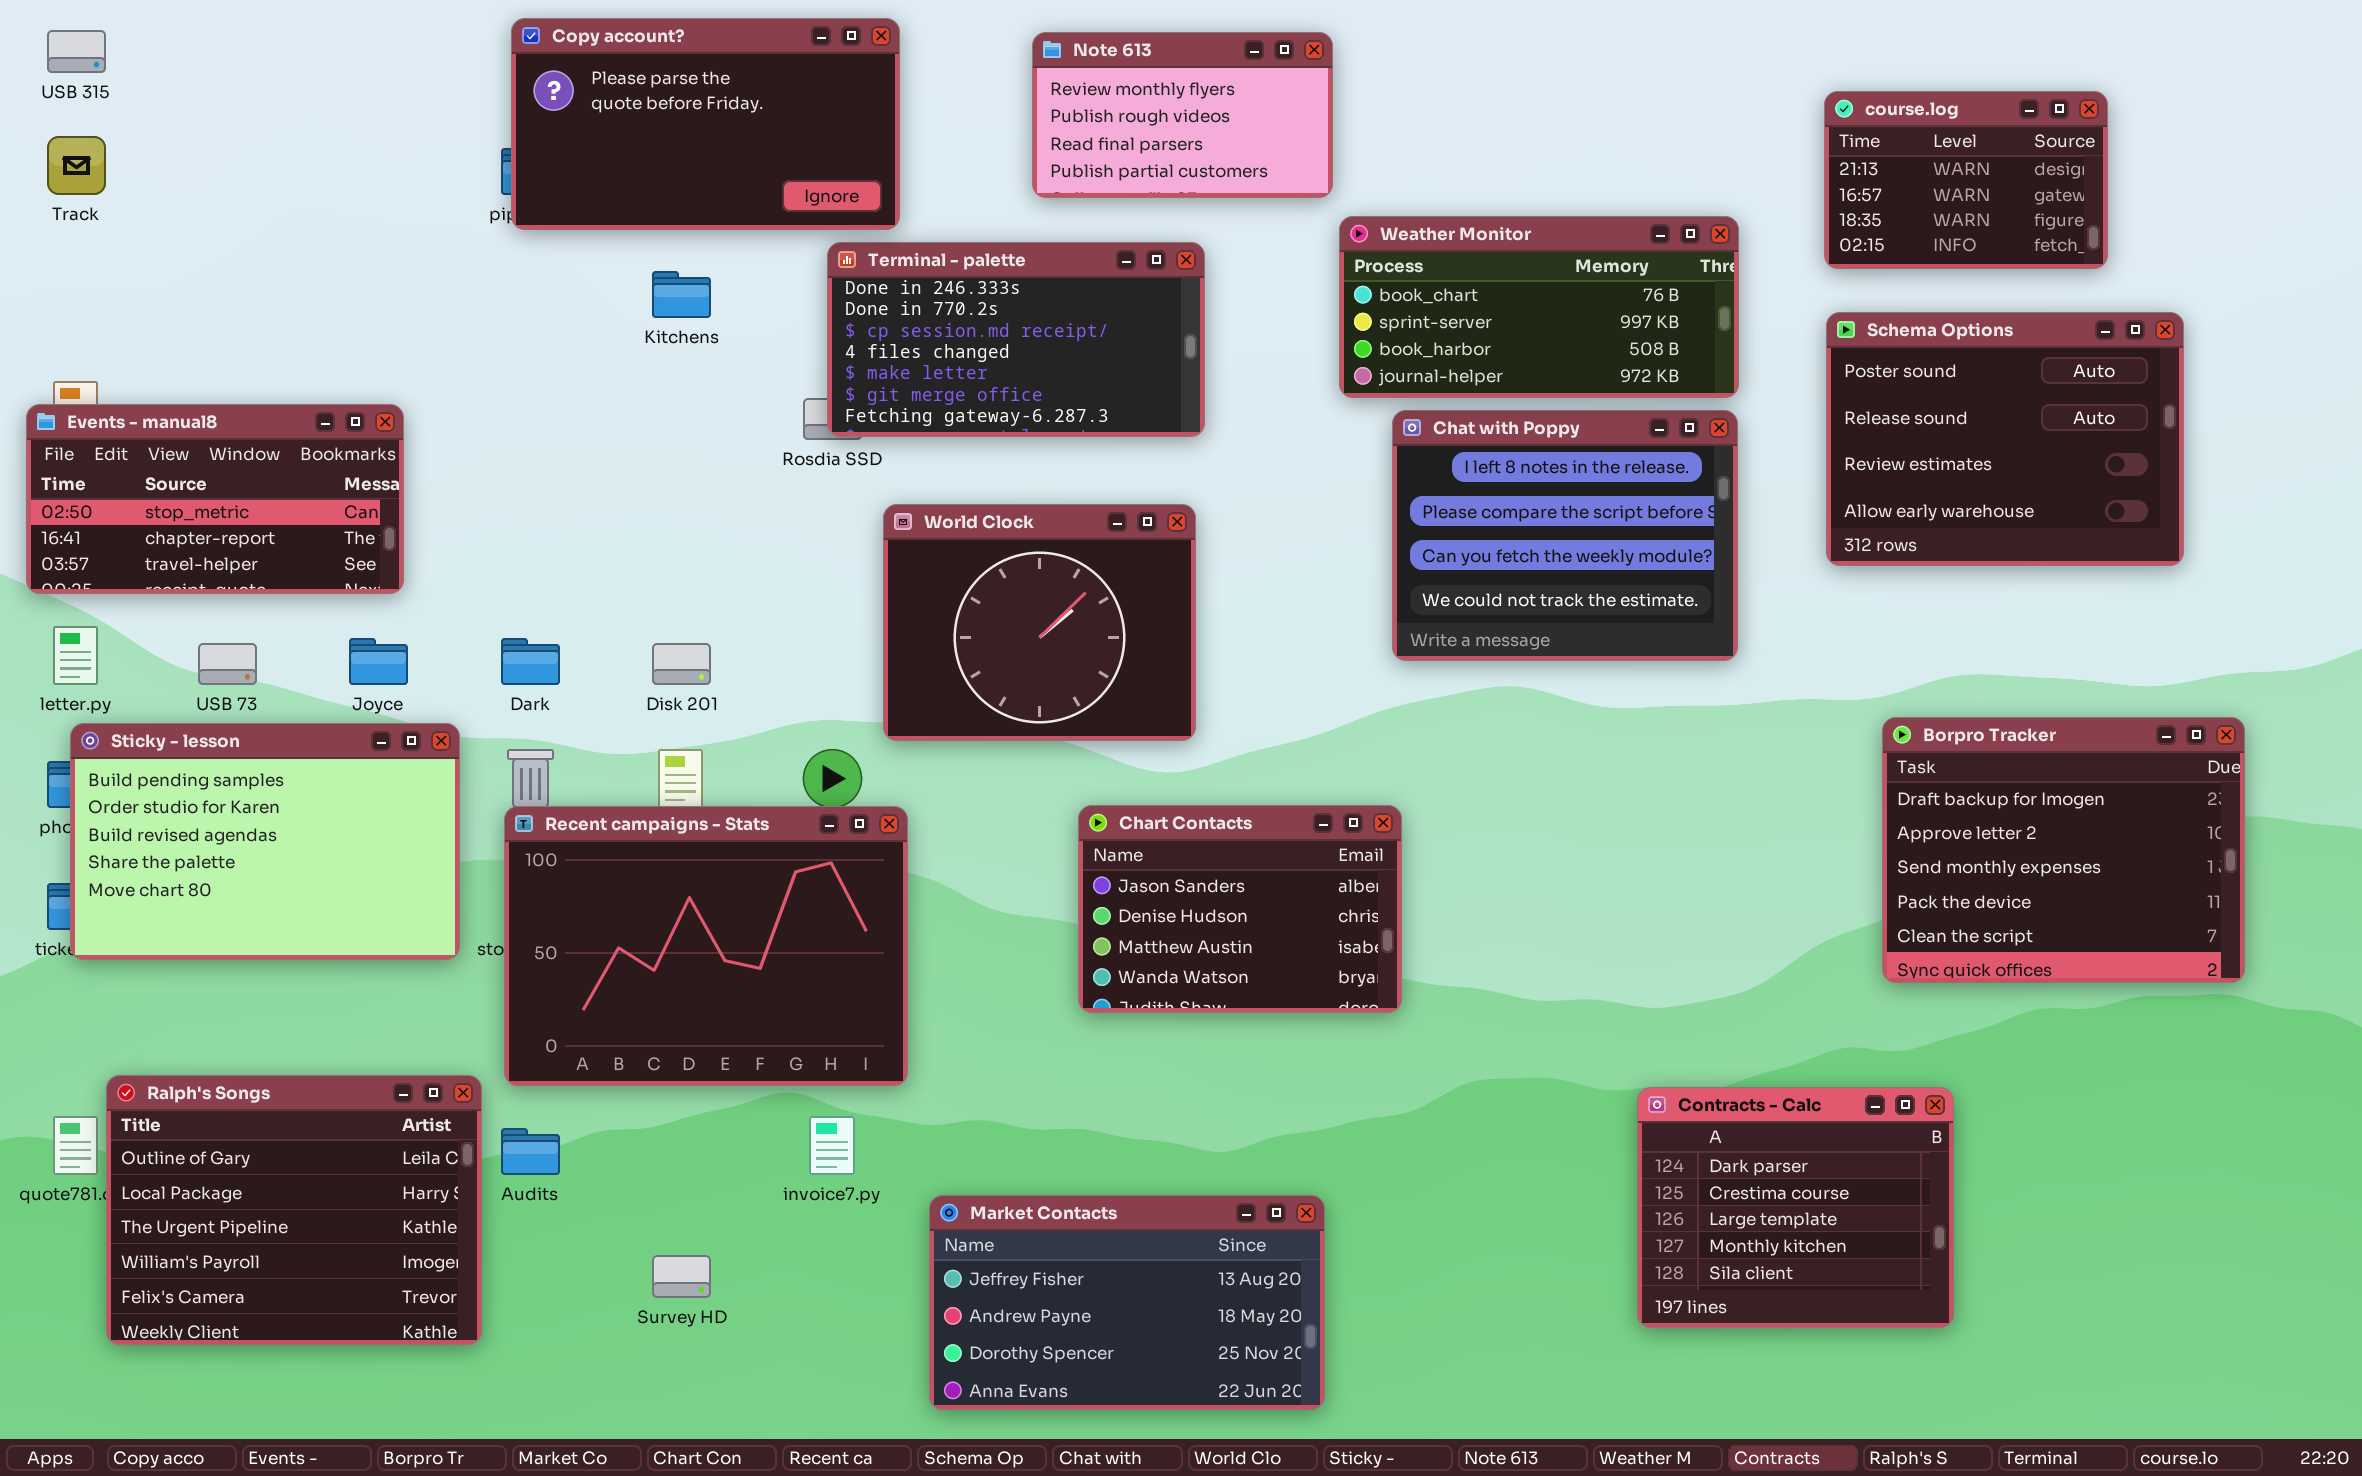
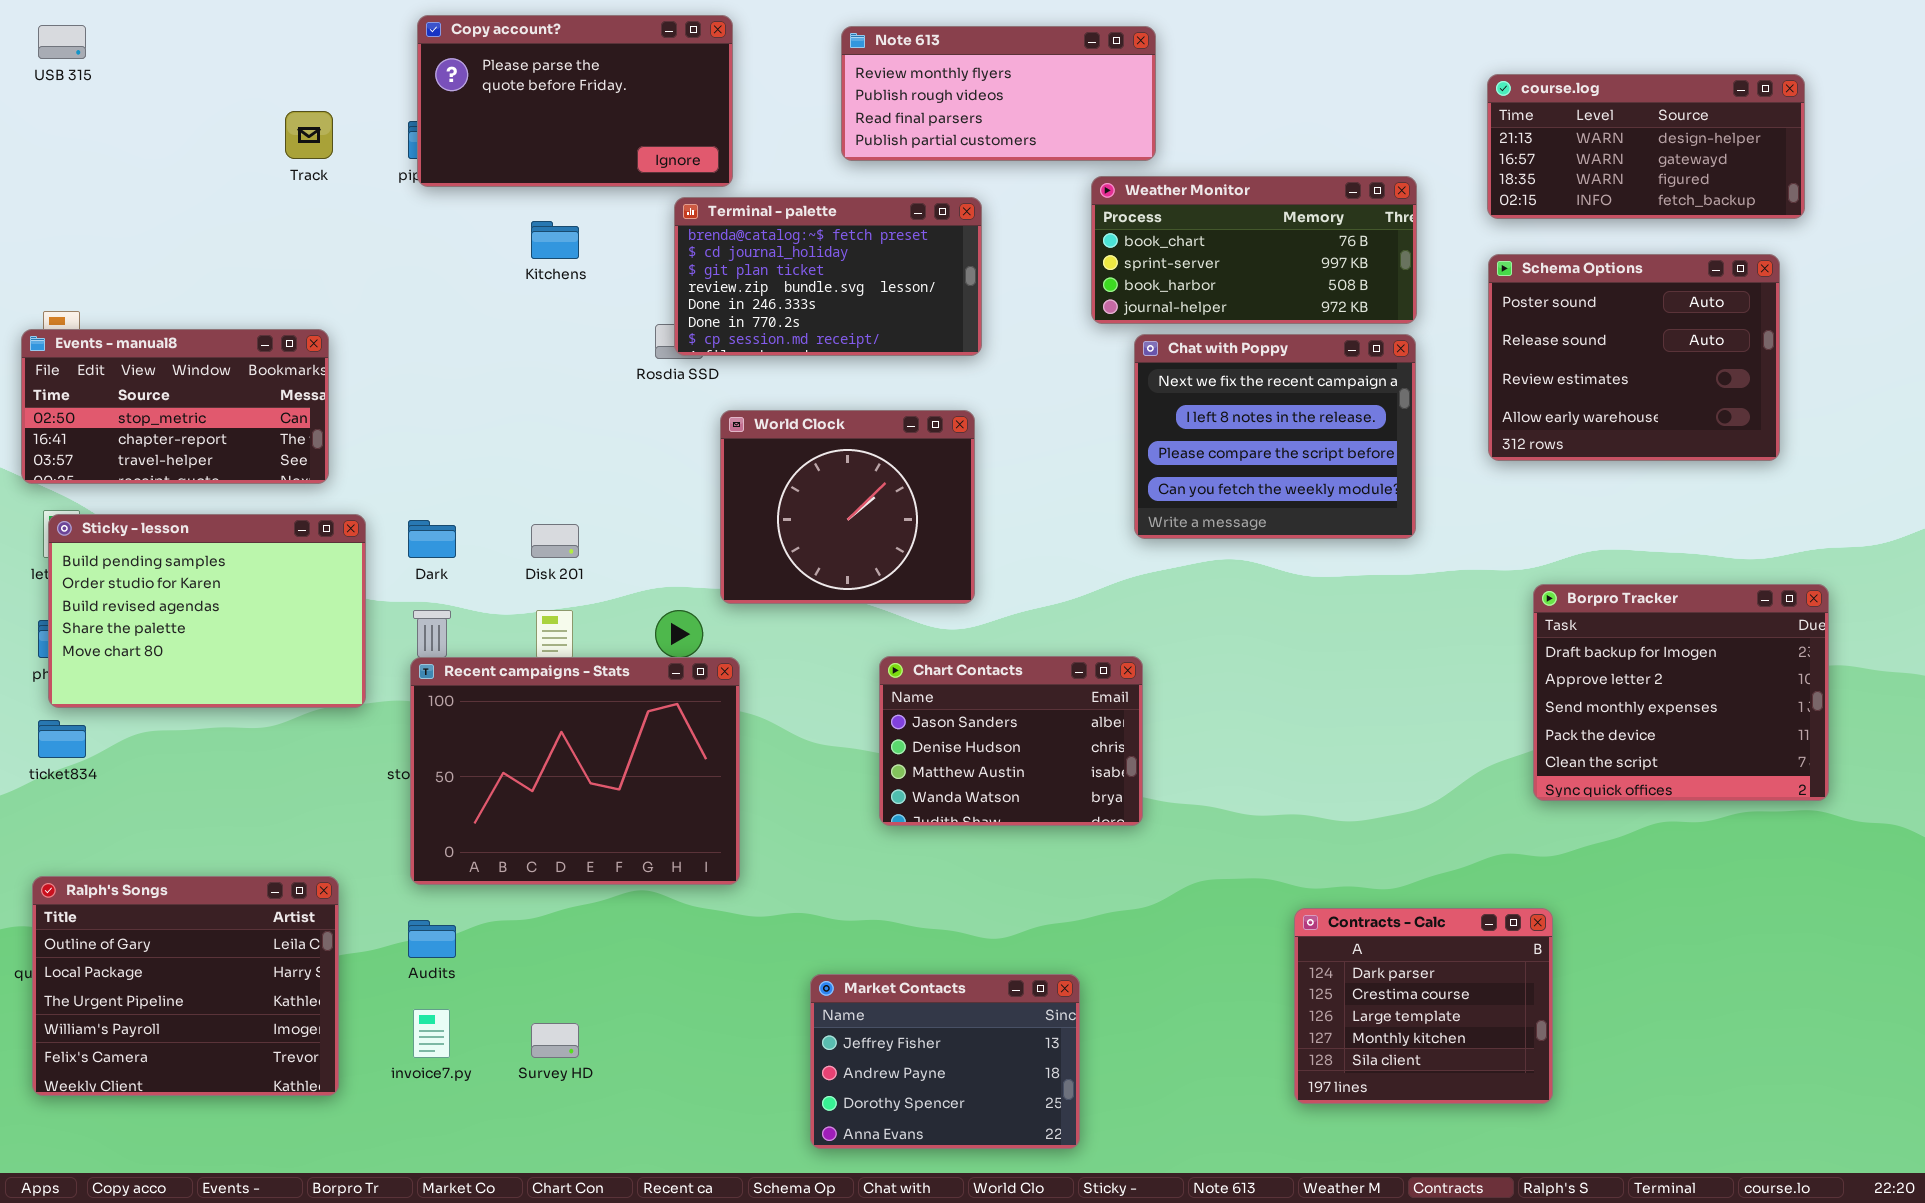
Note 613: [1032,32,1333,198] -> [841,26,1156,161], resized
course.log: [1824,91,2108,269] -> [1487,74,1805,219], resized
Track: [47,136,106,195] -> [285,111,333,159], moved
Terminal - palette: [827,242,1205,437] -> [674,197,982,356], scrolled up 4 rows
Chat with Poppy: [1392,410,1738,661] -> [1134,334,1416,539], scrolled up 1 row
Sticky - lesson: [70,723,460,960] -> [48,514,366,708], moved
Ralph's Songs: [106,1075,482,1345] -> [32,876,339,1096], moved
Contracts - Calc: [1637,1087,1954,1328] -> [1294,908,1553,1104], moved
invoice7.py: [809,1116,855,1175] -> [413,1009,450,1058], moved
Market Contacts: [929,1195,1325,1410] -> [810,974,1080,1149], resized

